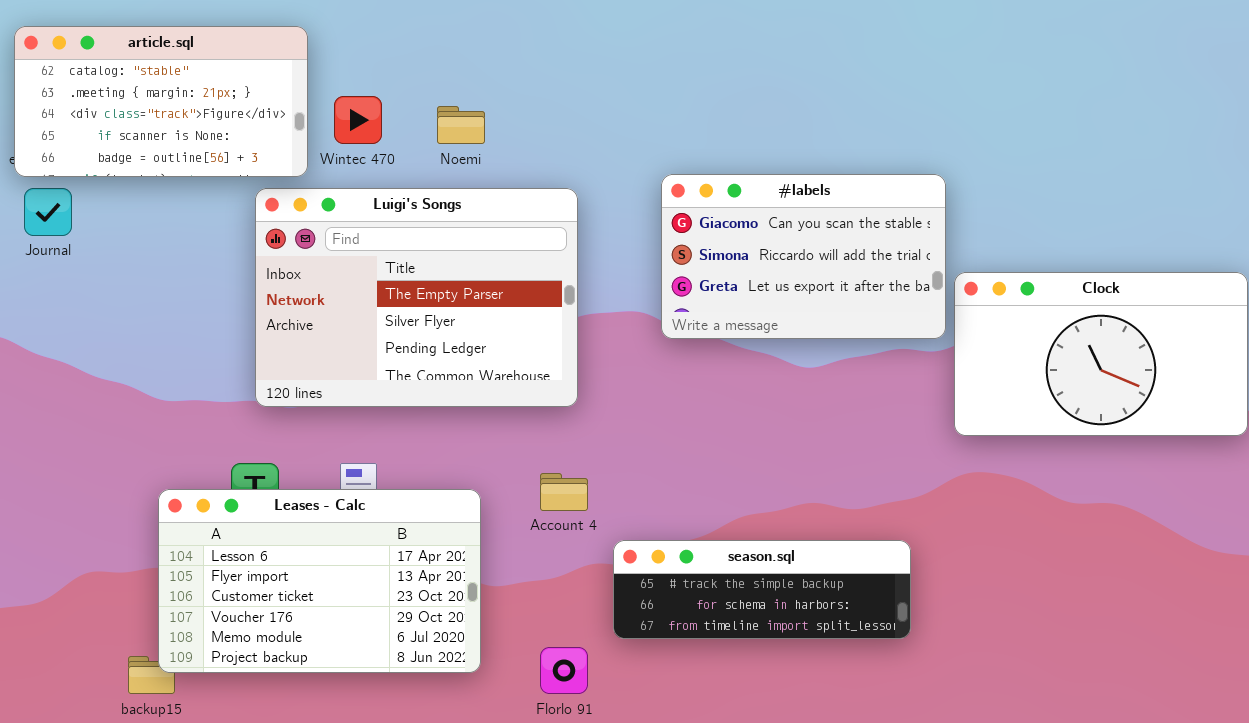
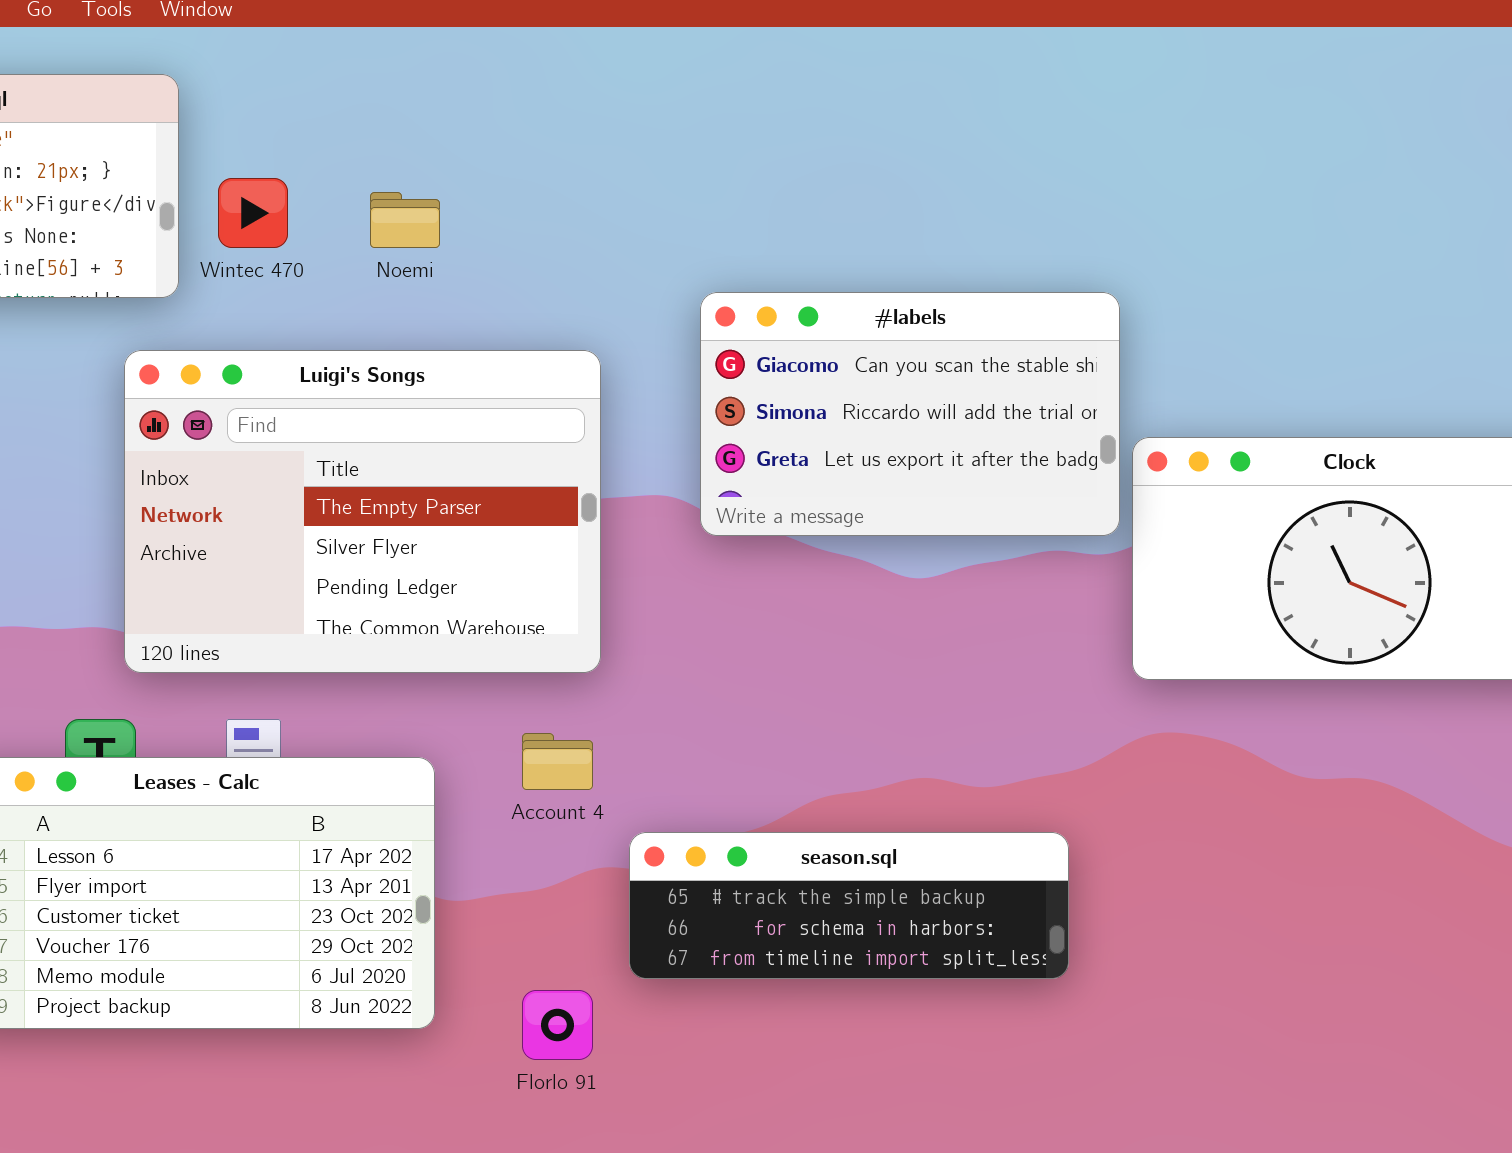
Luigi's Songs: [255,188,578,407] -> [124,350,601,673], moved

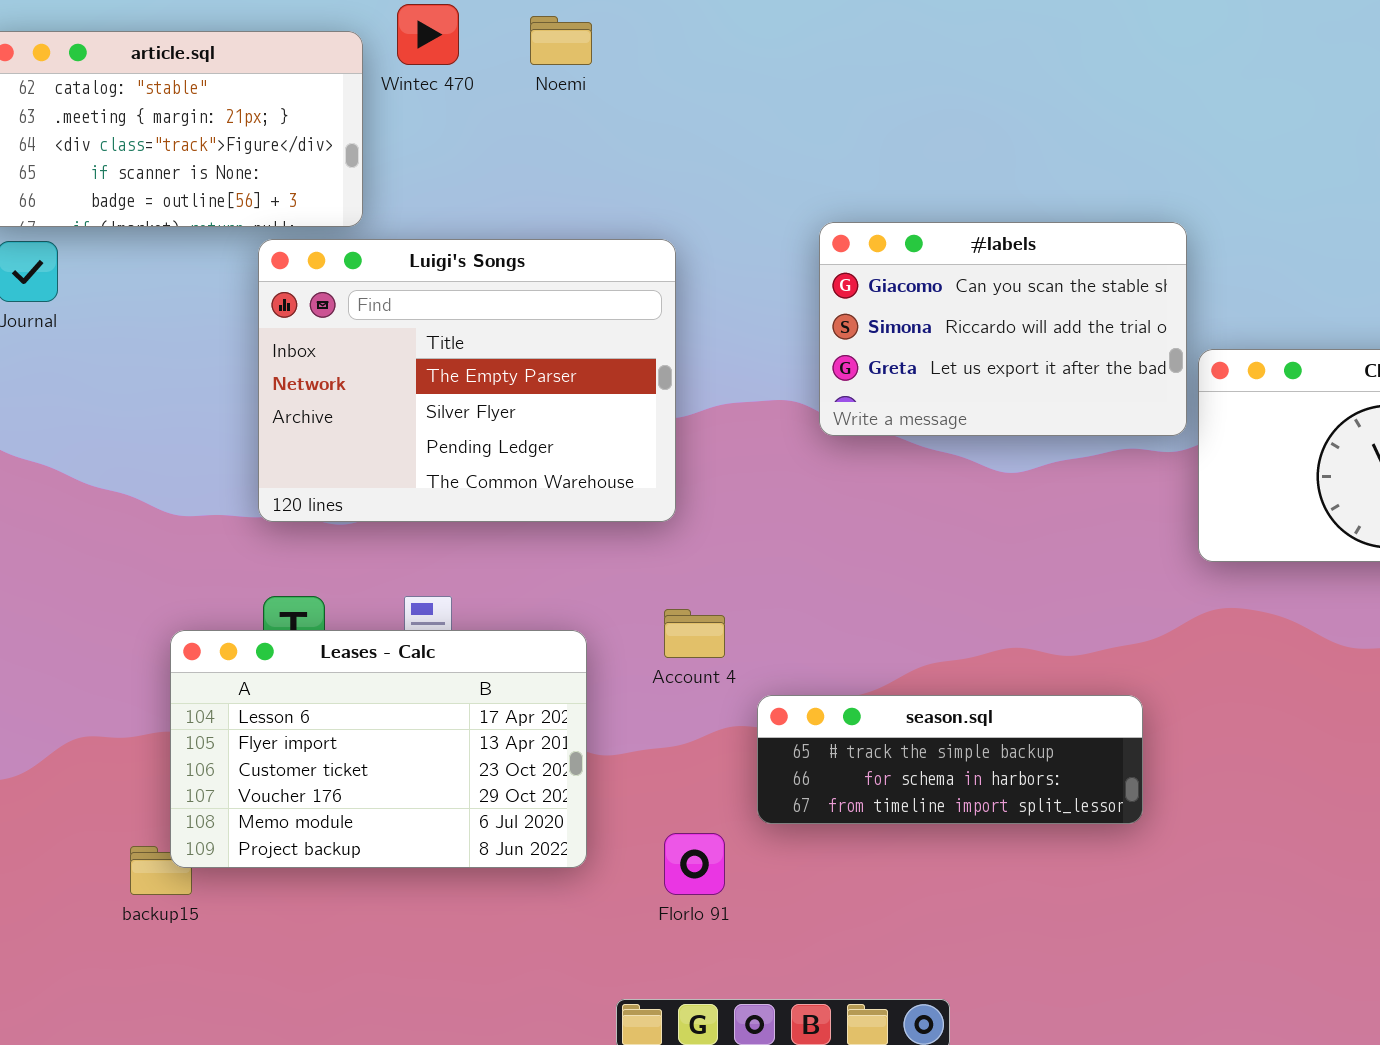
Wintec 470: [218,178,288,248] -> [397,4,459,65], moved
Noemi: [370,192,440,248] -> [530,16,592,65], moved
Luigi's Songs: [124,350,601,673] -> [258,239,676,522], moved

